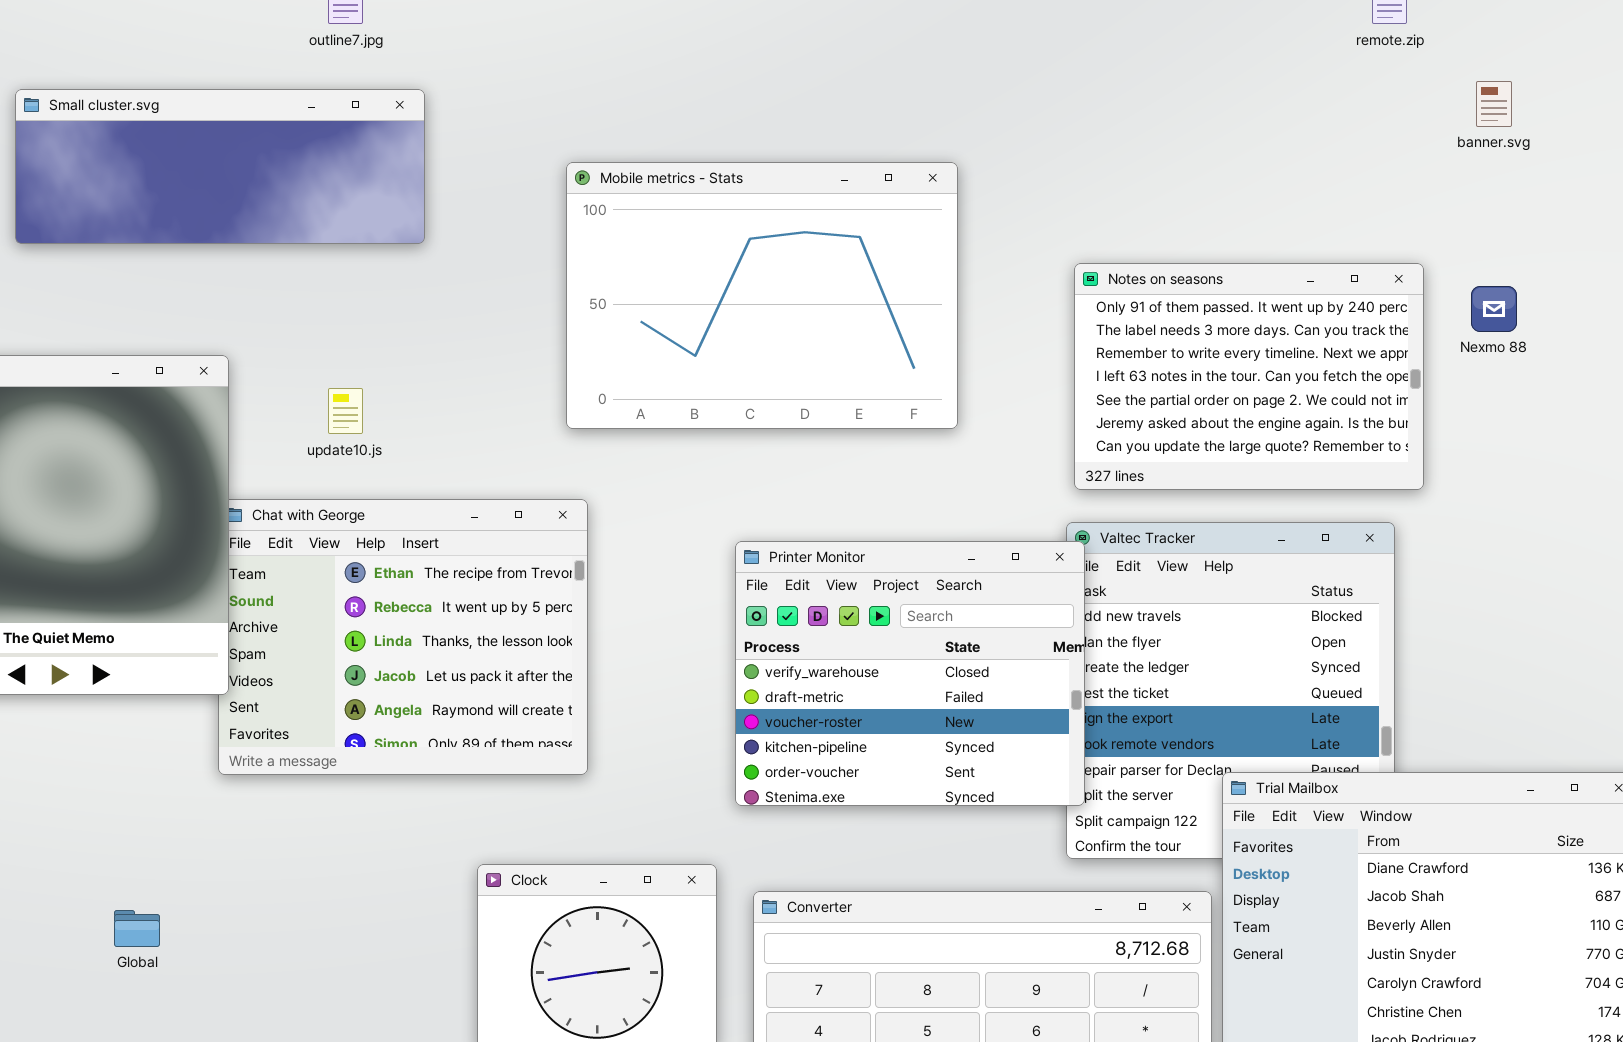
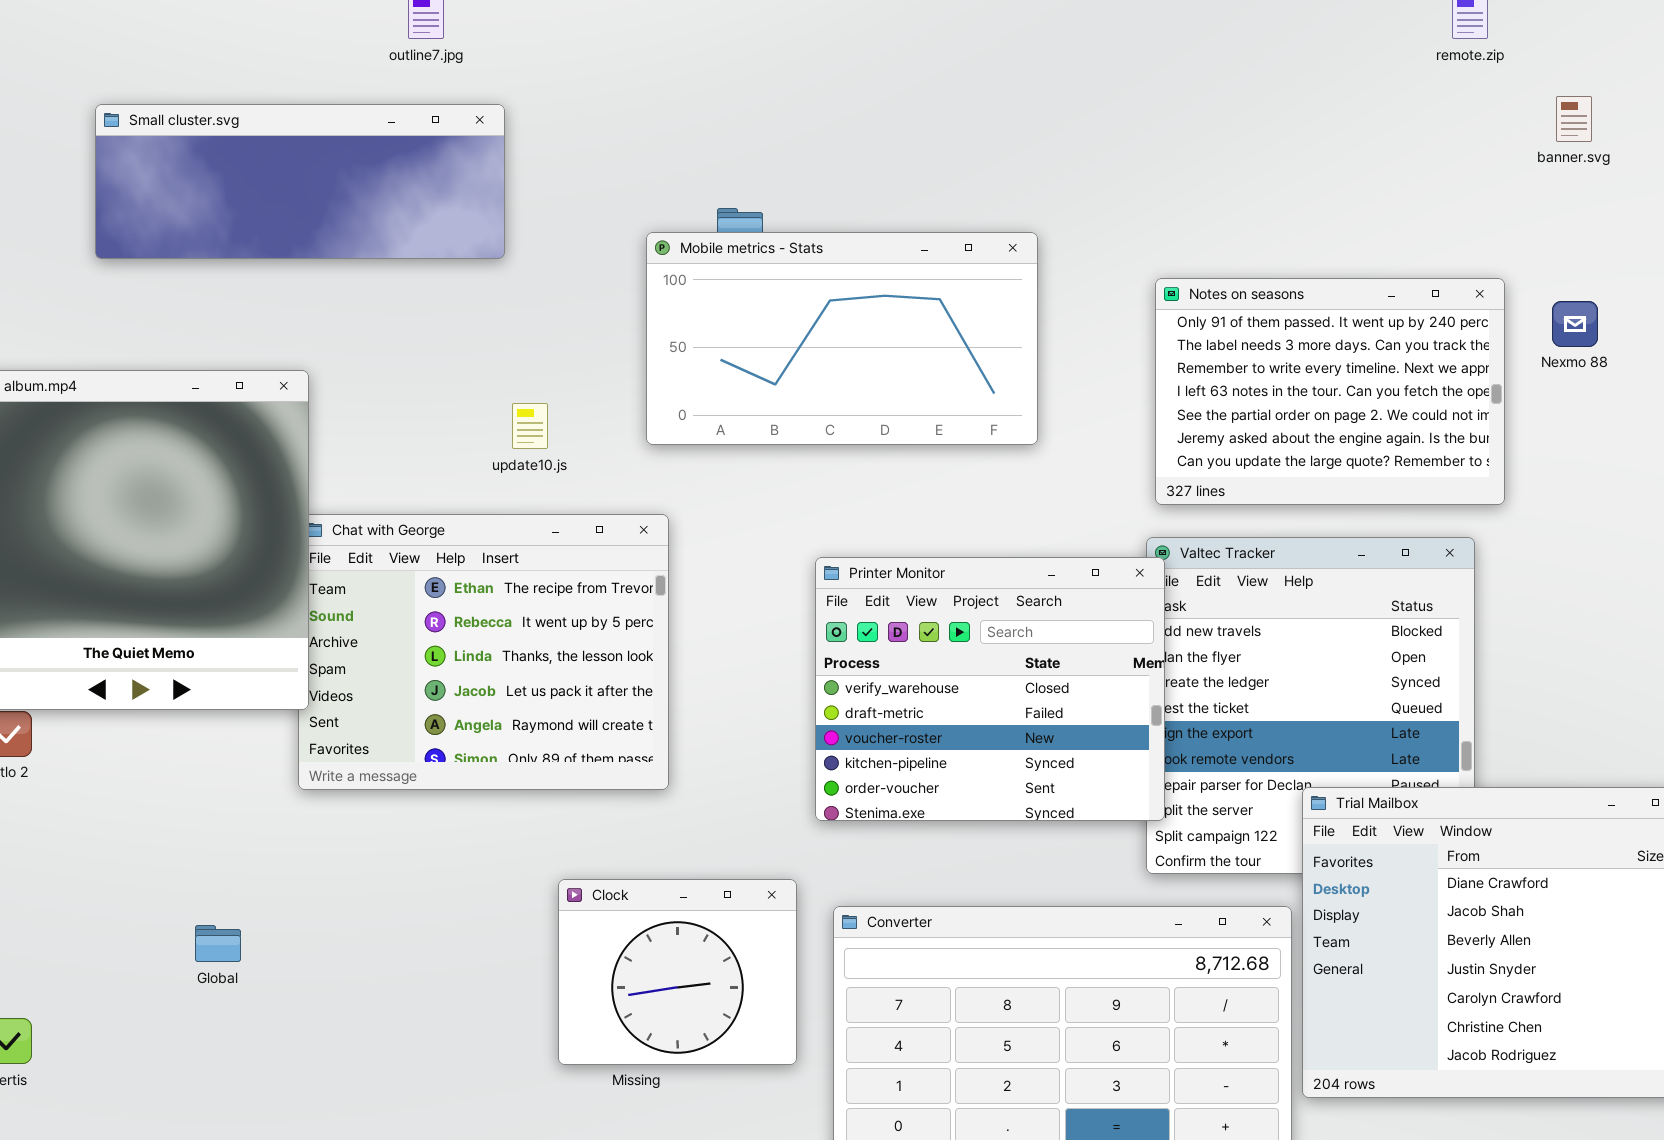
Mobile metrics - Stats: [566,162,958,429] -> [646,232,1038,445], resized
update10.js: [328,388,363,434] -> [512,403,548,449], moved

